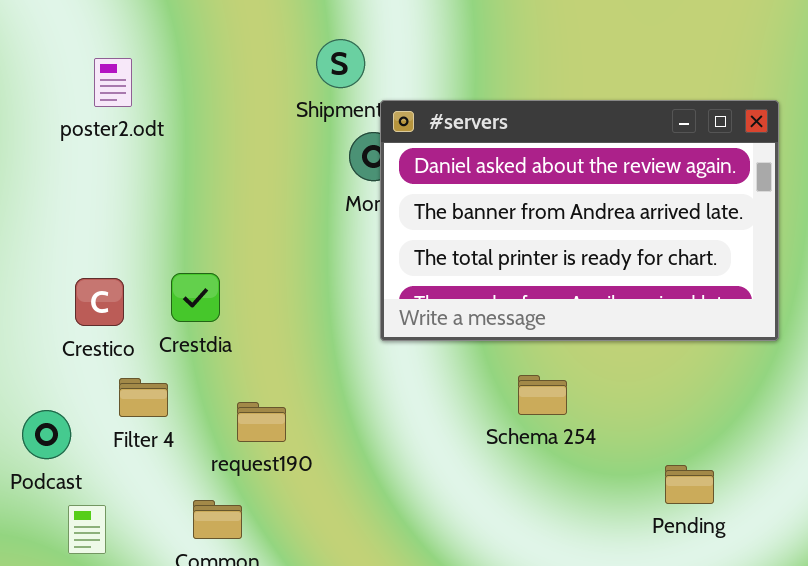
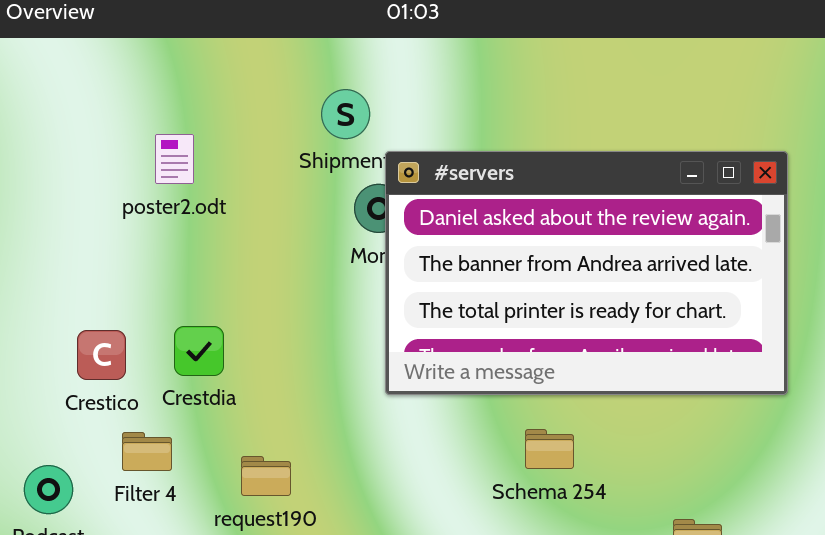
poster2.odt: [94,58,132,107] -> [155,134,194,184], moved

